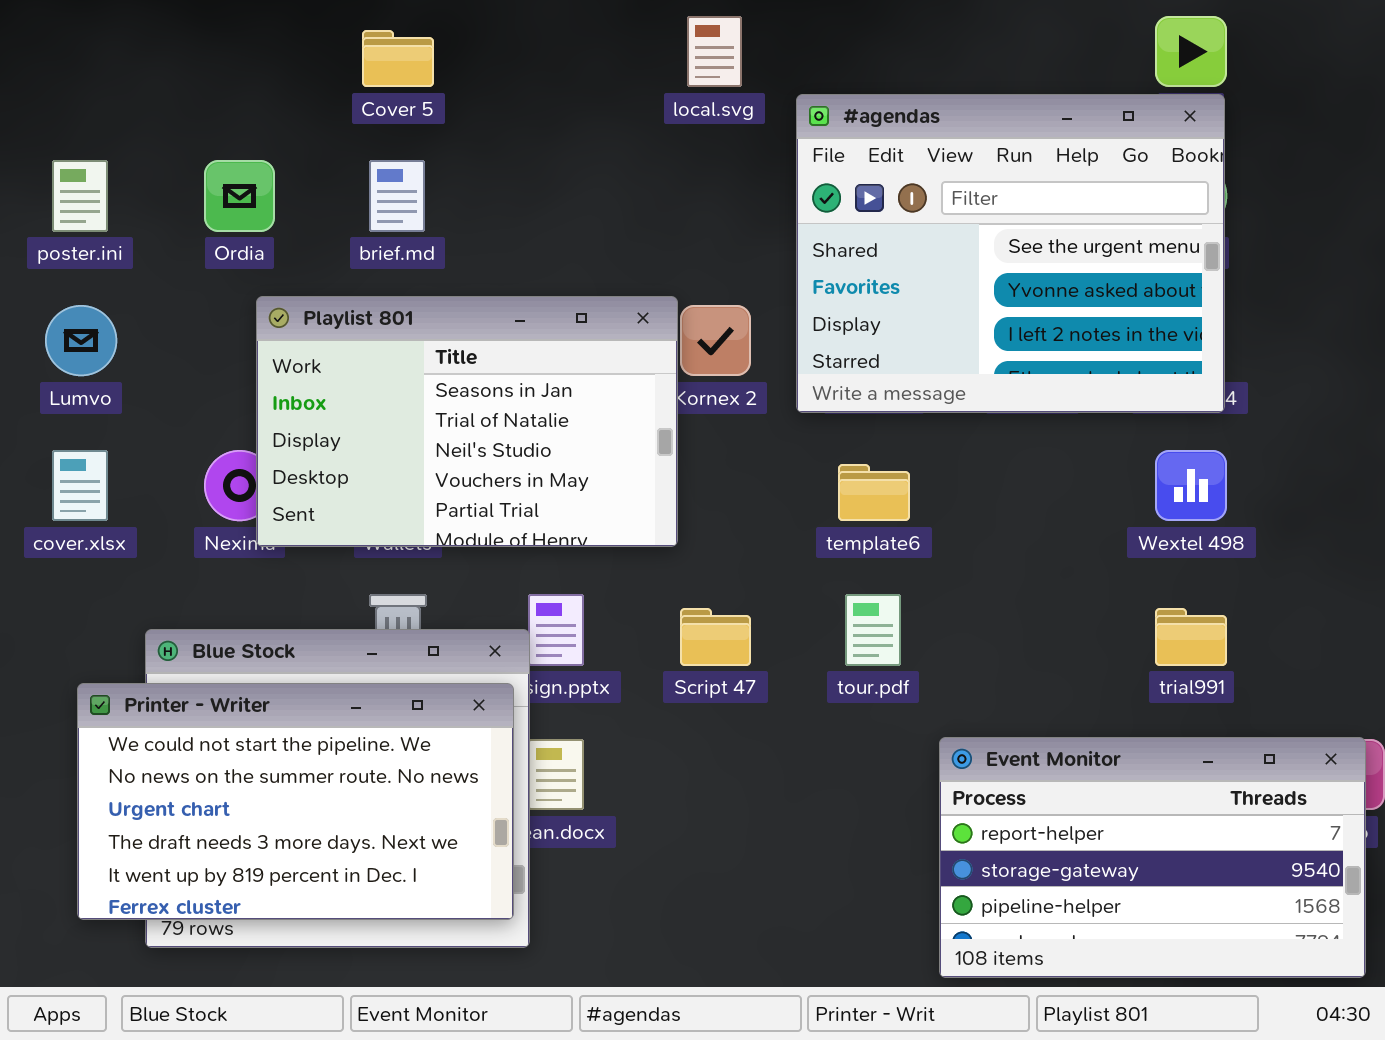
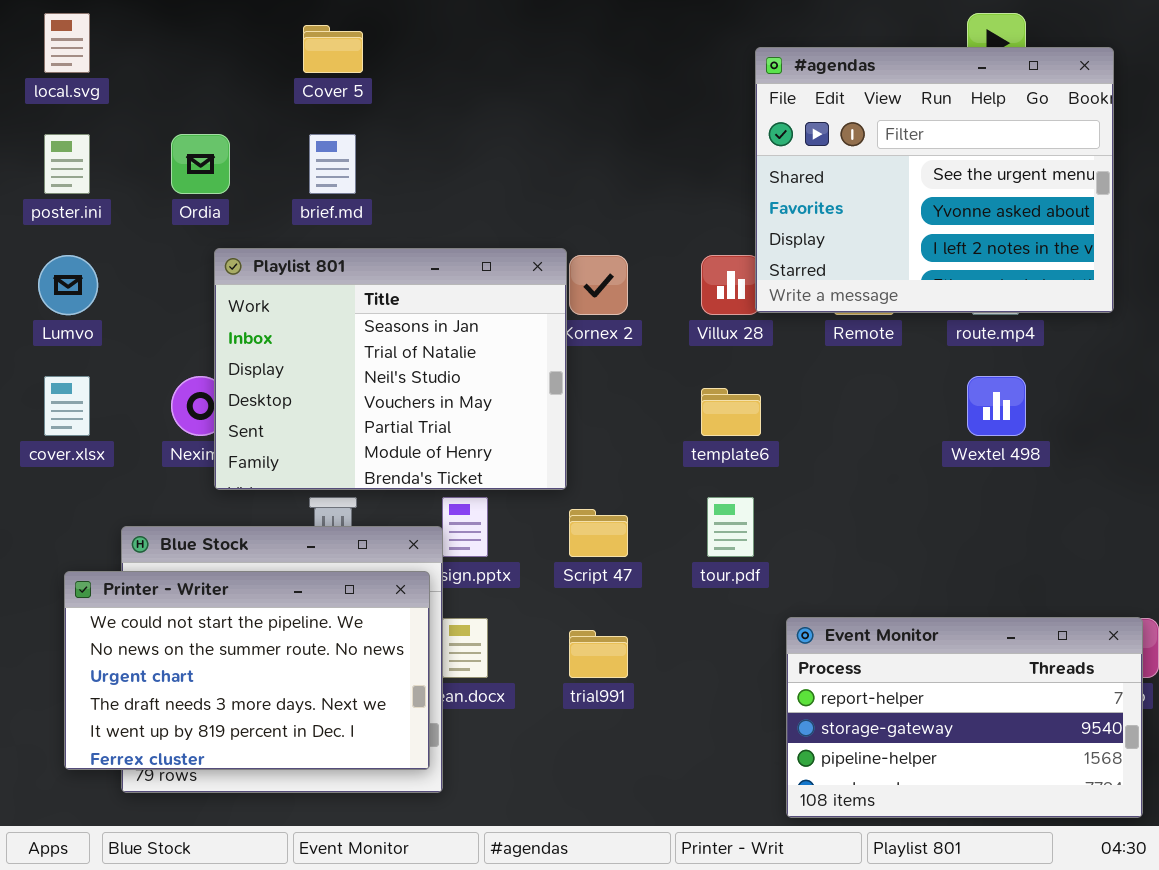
local.svg: [687,16,742,87] -> [44,13,90,73], moved
#agendas: [796,94,1225,413] -> [755,47,1114,313], moved
Playlist 801: [256,296,678,547] -> [214,248,567,490], resized
trial991: [1155,608,1227,666] -> [569,630,628,678], moved

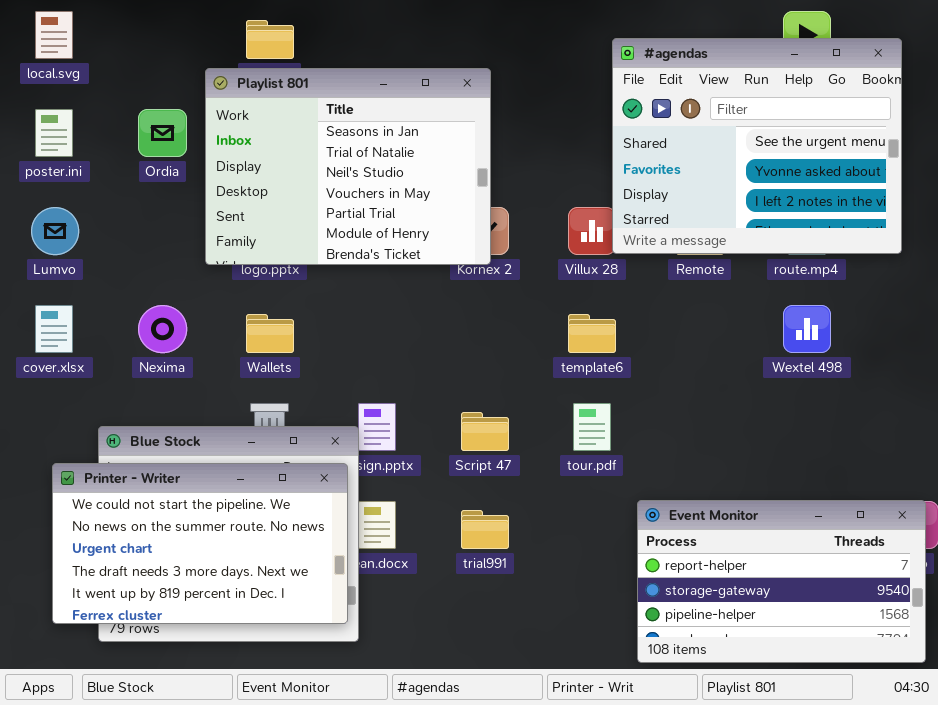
Playlist 801: [214,248,567,490] -> [205,68,491,265], moved

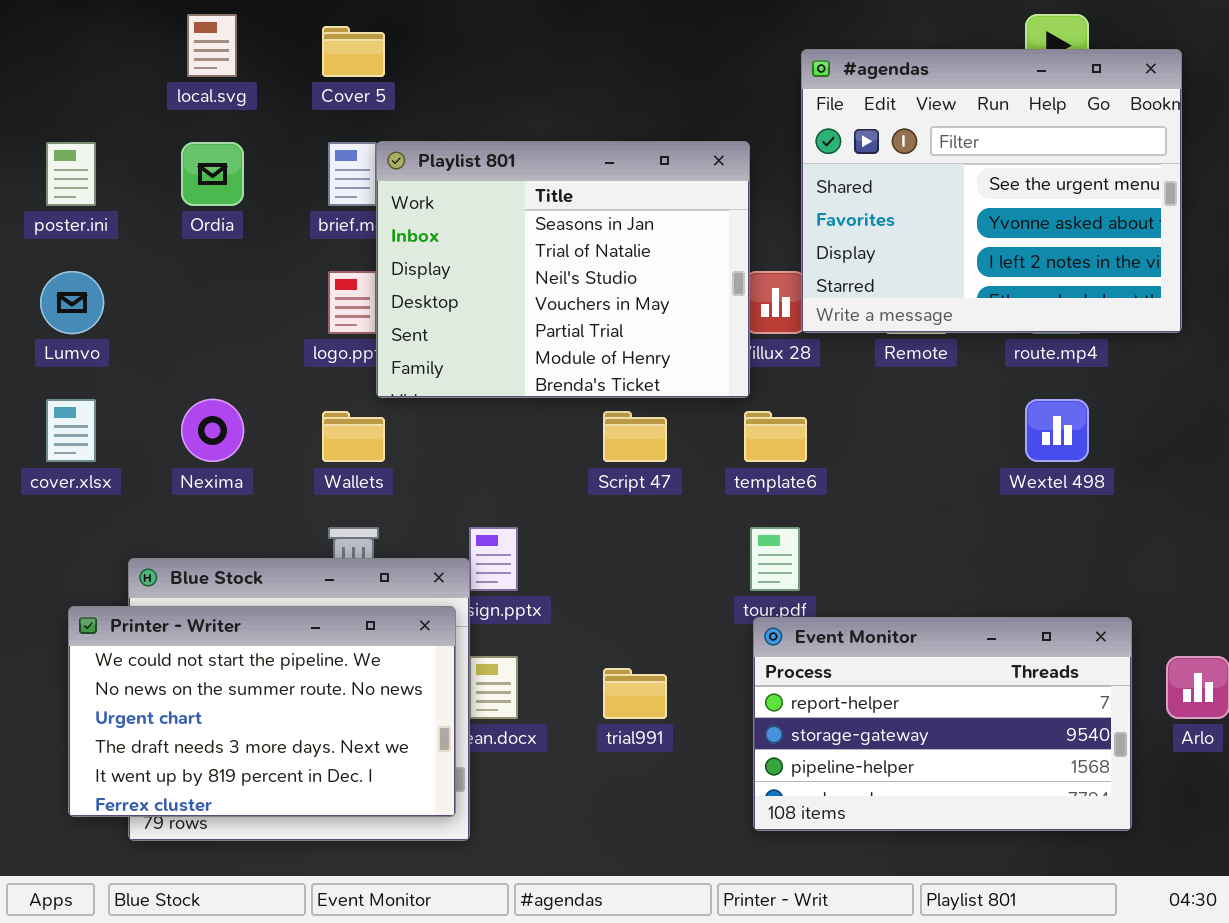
local.svg: [35,11,73,59] -> [187,14,237,77], moved
Playlist 801: [205,68,491,265] -> [376,141,750,398], moved
Script 47: [461,412,509,451] -> [603,411,667,462], moved
Event Monitor: [637,500,926,663] -> [753,617,1132,831], moved

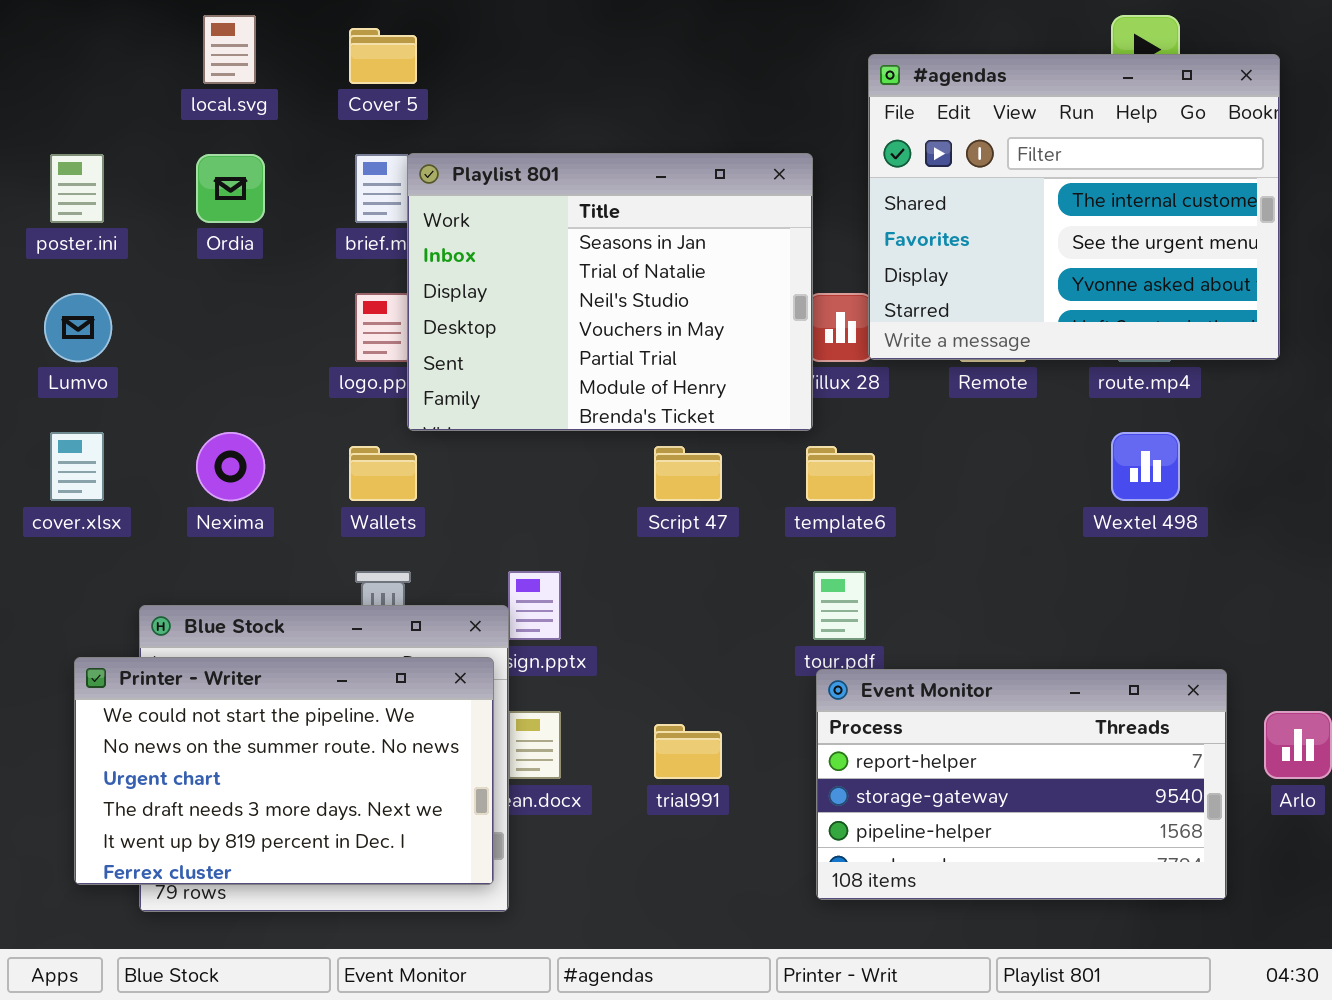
#agendas: [801,49,1182,333] -> [868,54,1280,360], scrolled up 1 row

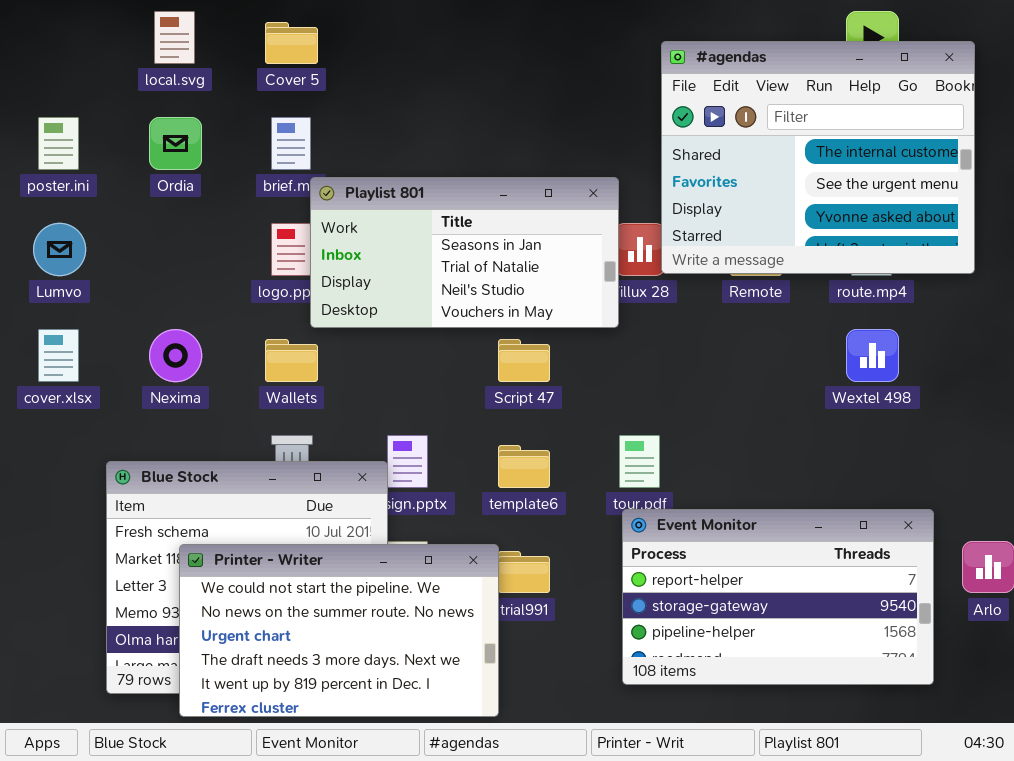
Playlist 801: [407,153,813,431] -> [310,177,619,328], resized
template6: [806,446,875,501] -> [498,445,550,488], moved
Printer - Writer: [74,657,494,885] -> [179,544,499,717], moved

